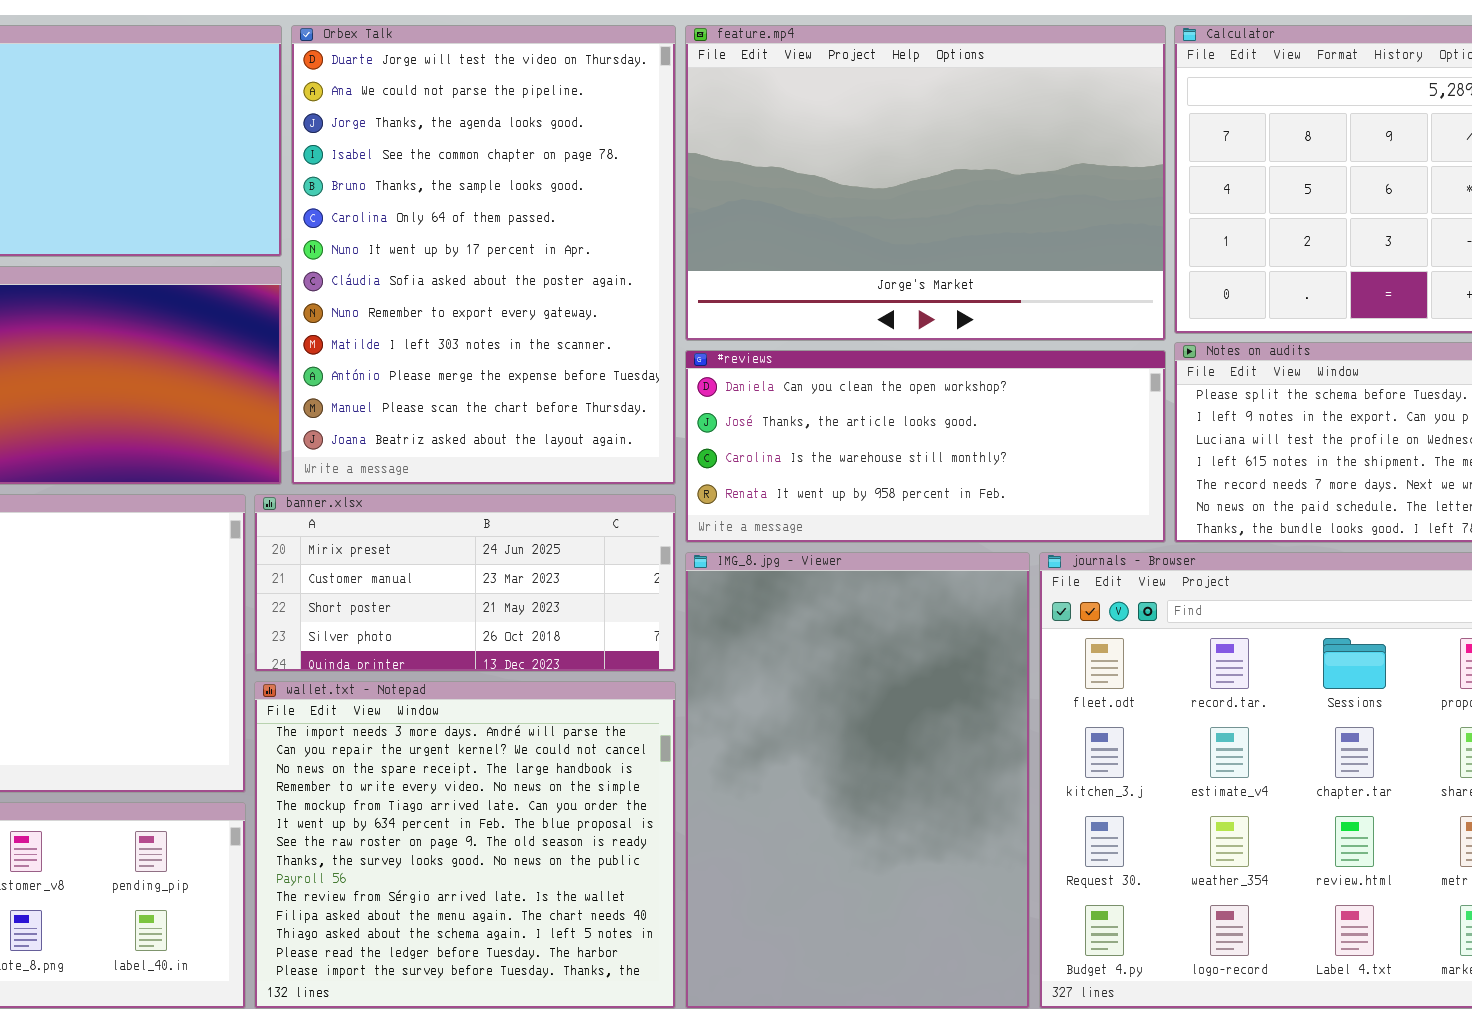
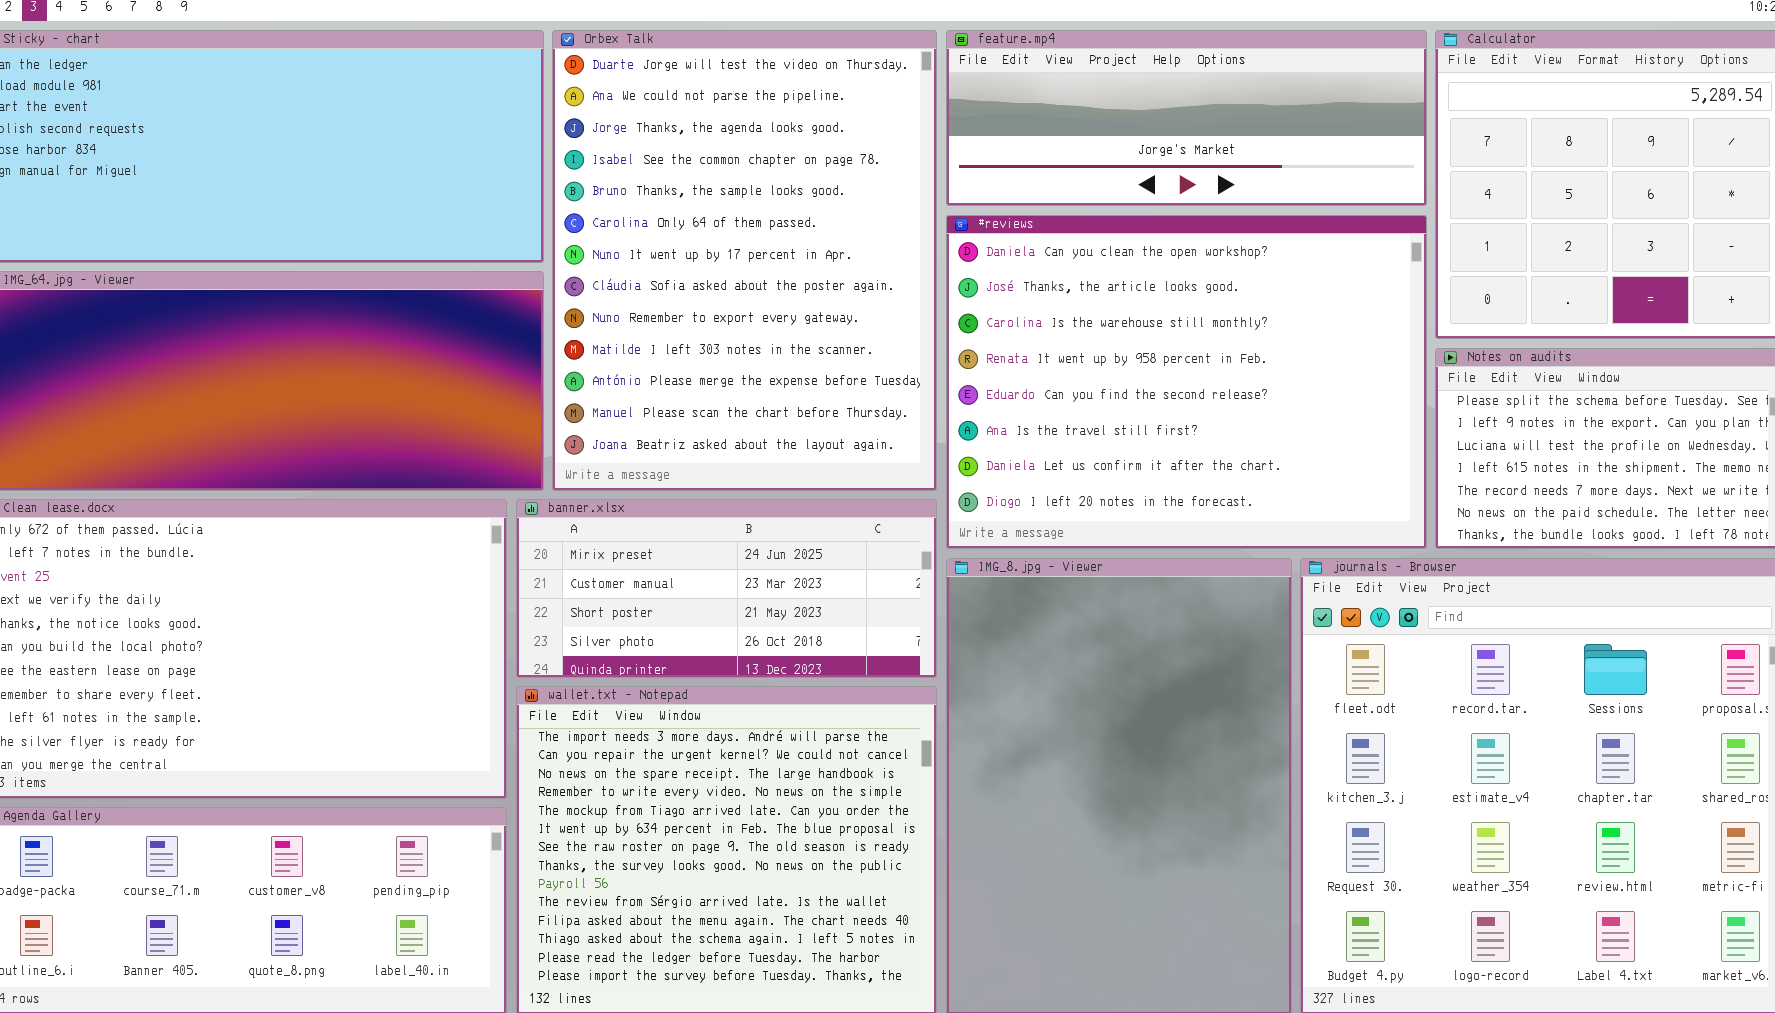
feature.mp4: [685,25,1166,341] -> [946,30,1427,206], resized
#reviews: [685,350,1166,543] -> [946,215,1427,549], resized

